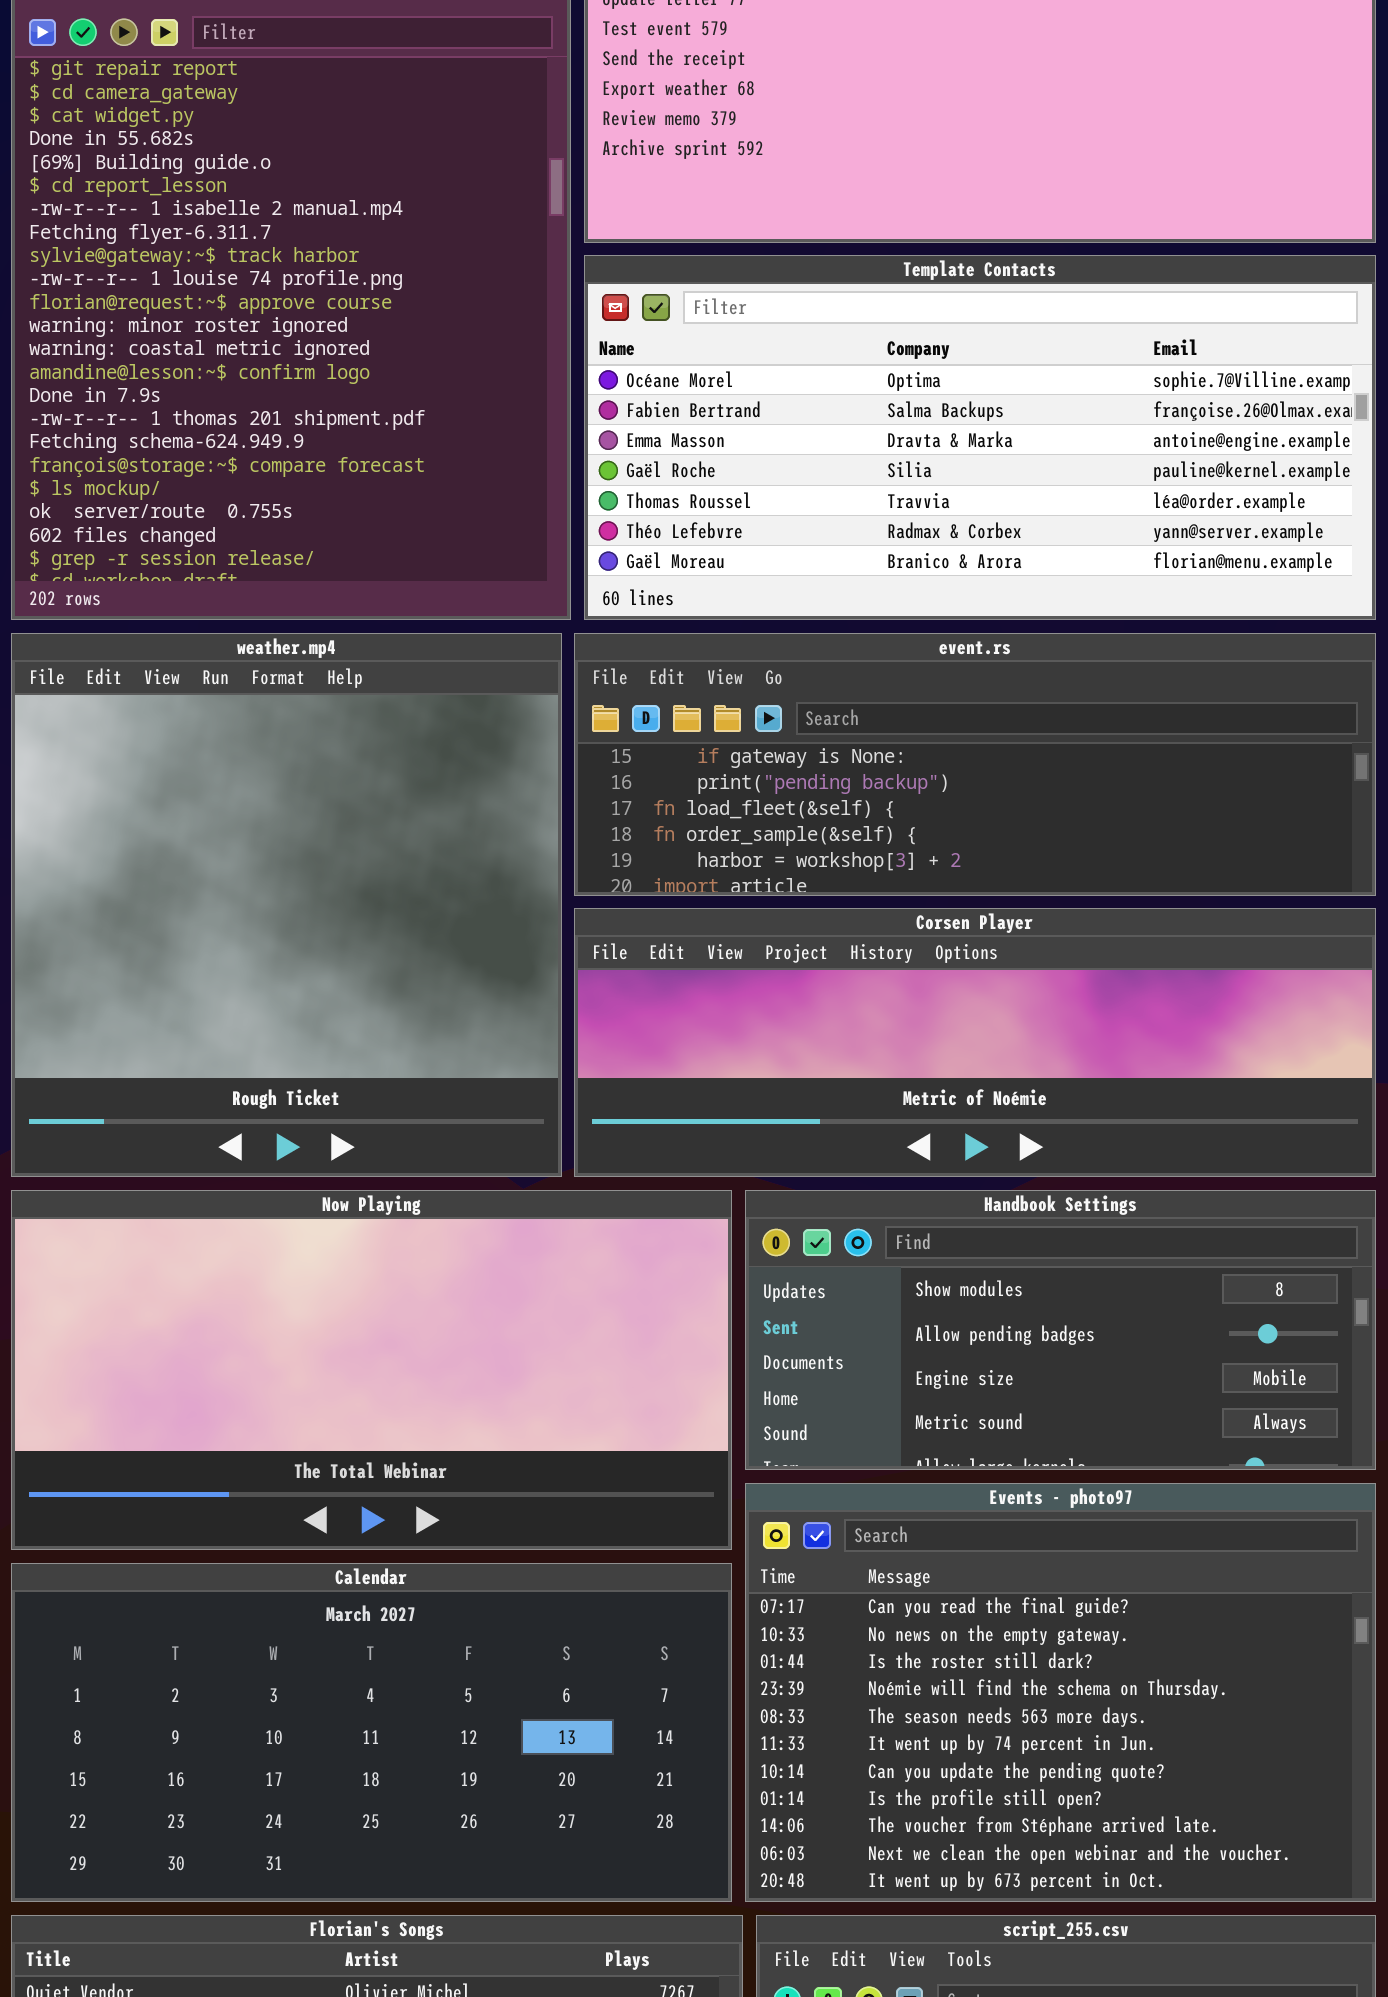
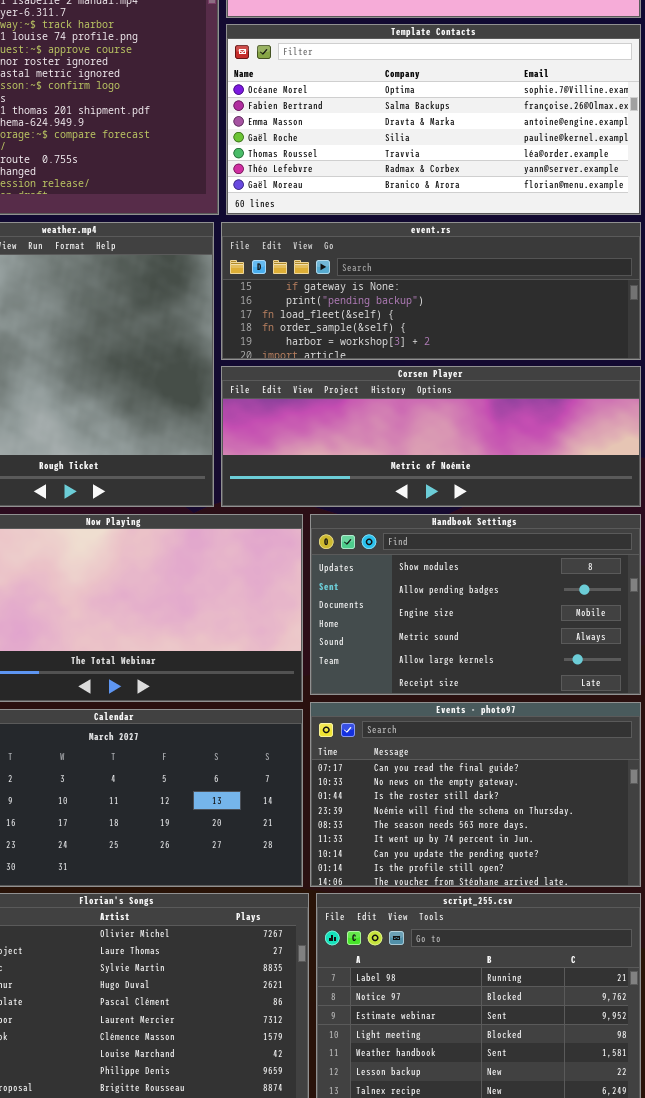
Handbook Settings: [745,1190,1376,1470] -> [310,514,641,695], resized
Events - photo97: [745,1483,1376,1902] -> [310,702,641,887], resized

